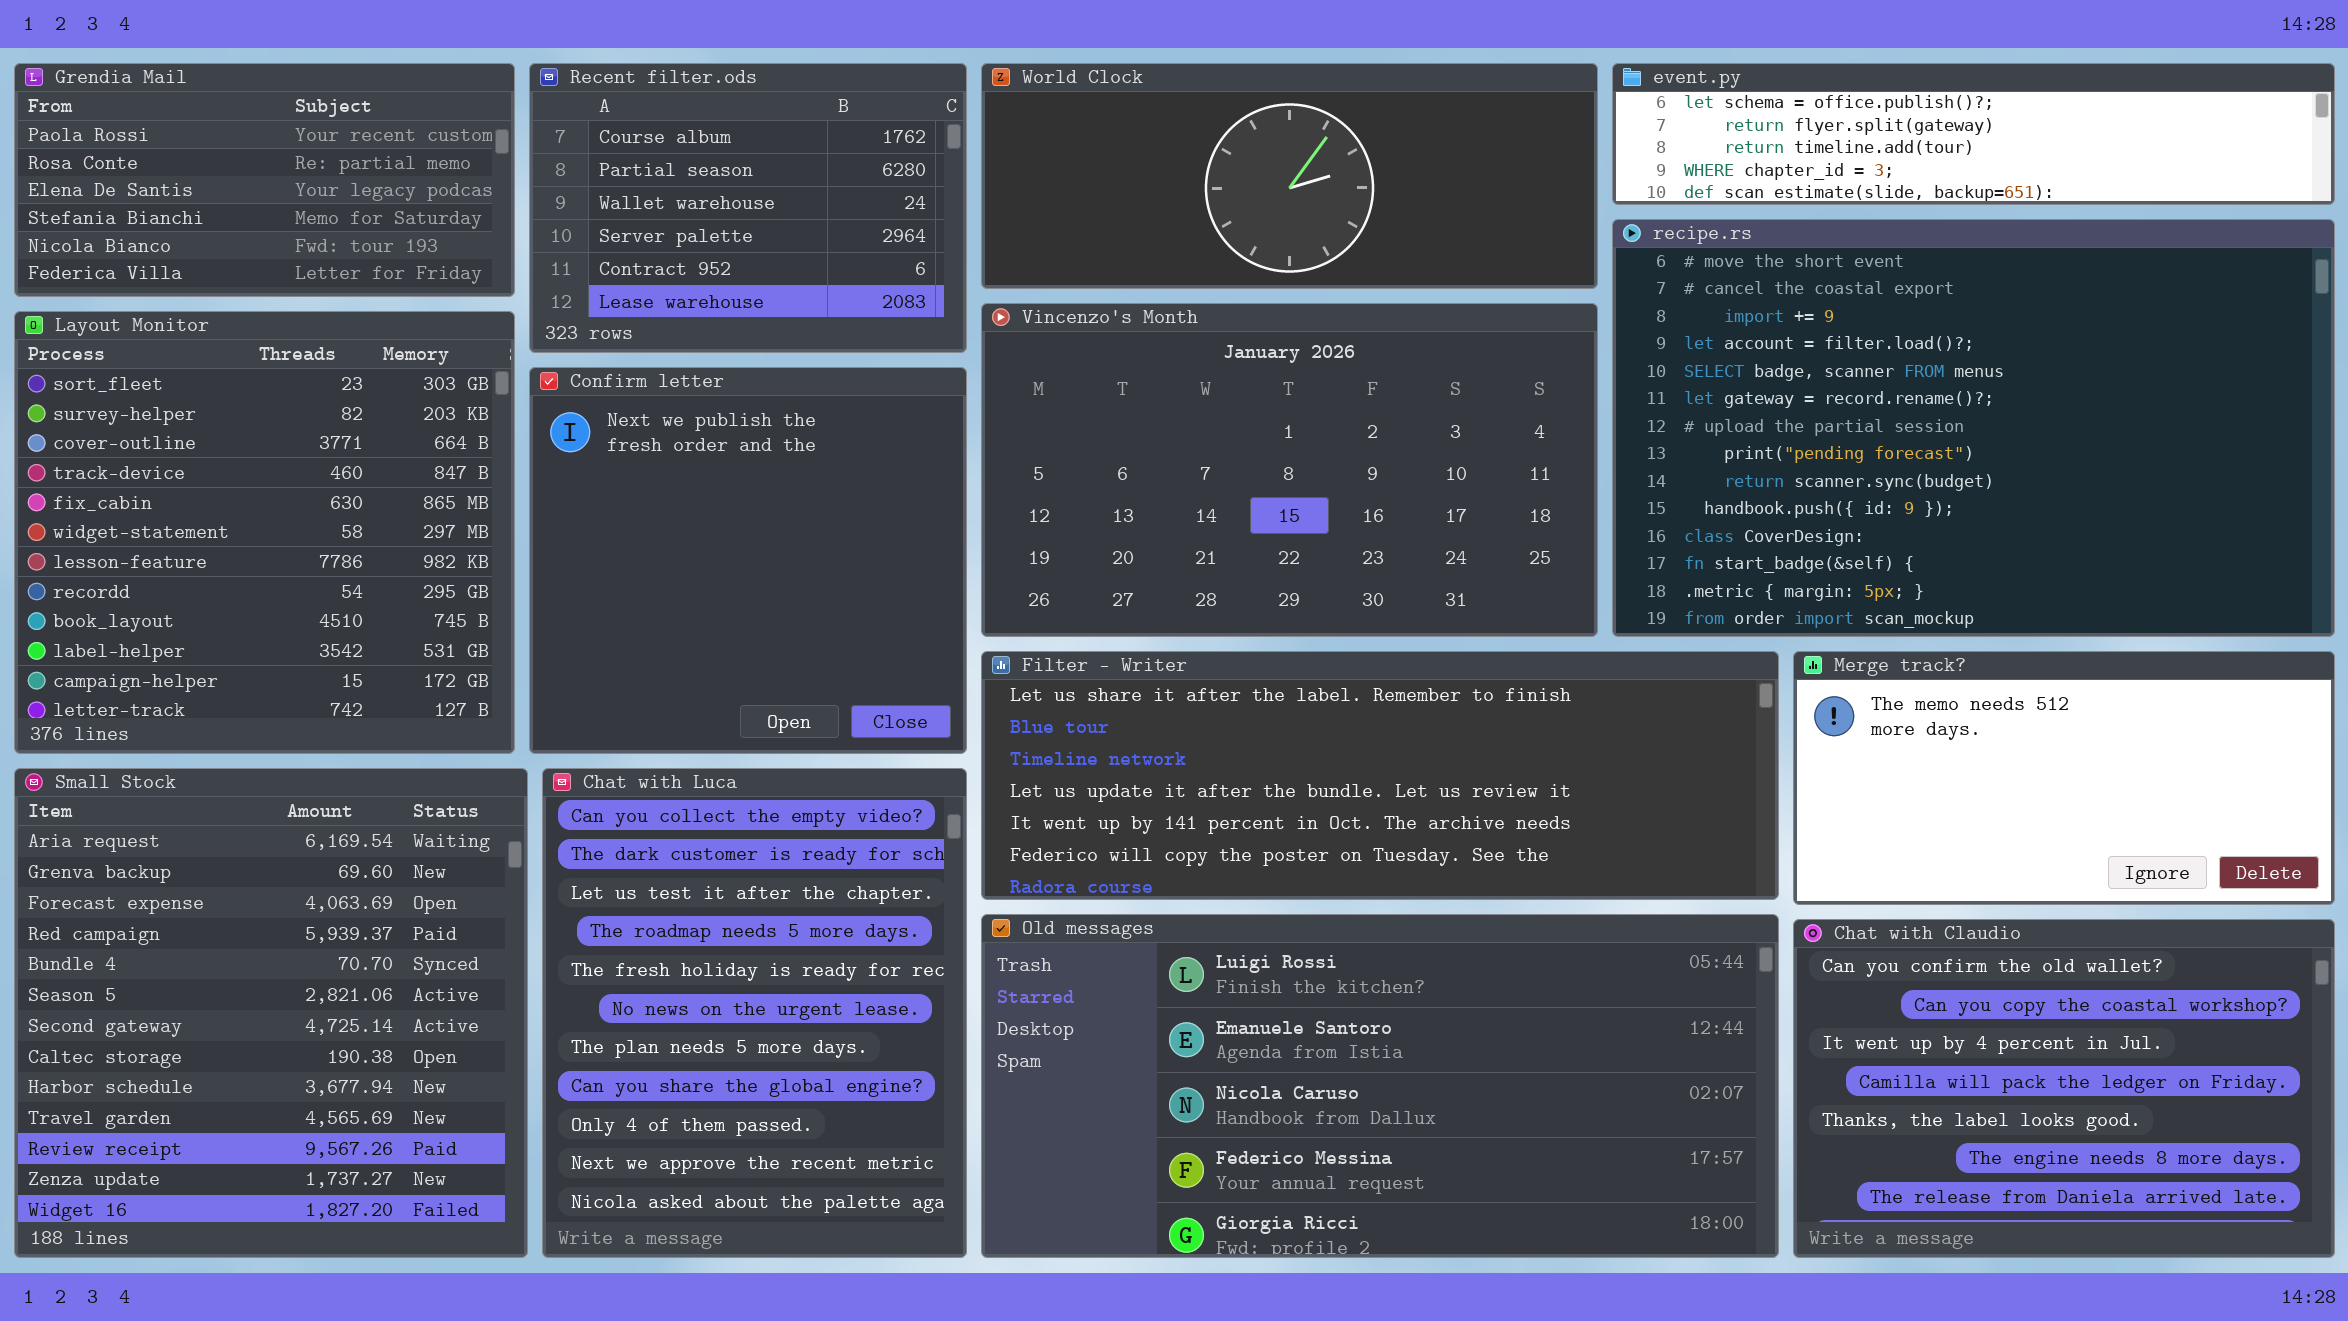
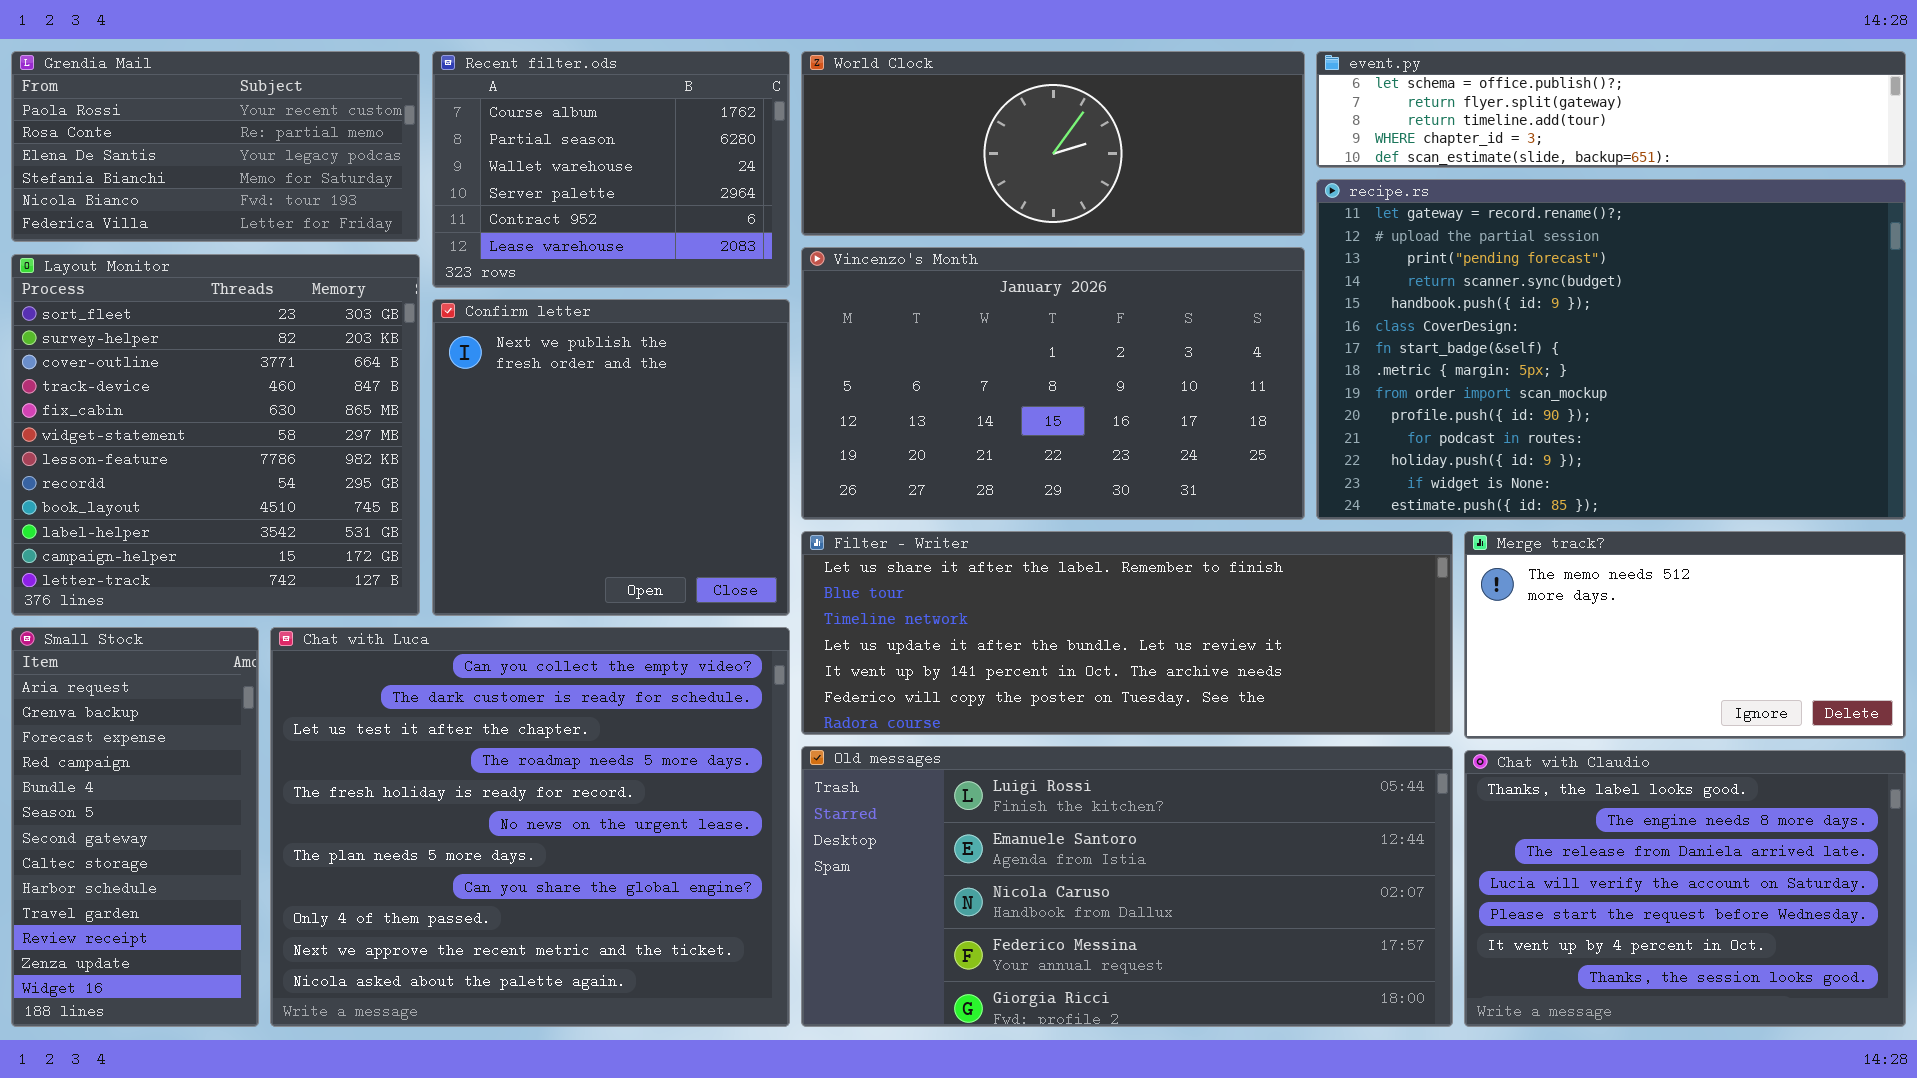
recipe.rs: [1612,219,2335,637] -> [1316,179,1906,520], scrolled down 5 rows
Small Stock: [14,768,528,1258] -> [11,627,259,1027], resized
Chat with Luca: [542,768,967,1258] -> [270,627,790,1027], resized
Chat with Claudio: [1793,919,2335,1258] -> [1464,750,1906,1027], scrolled down 4 rows

